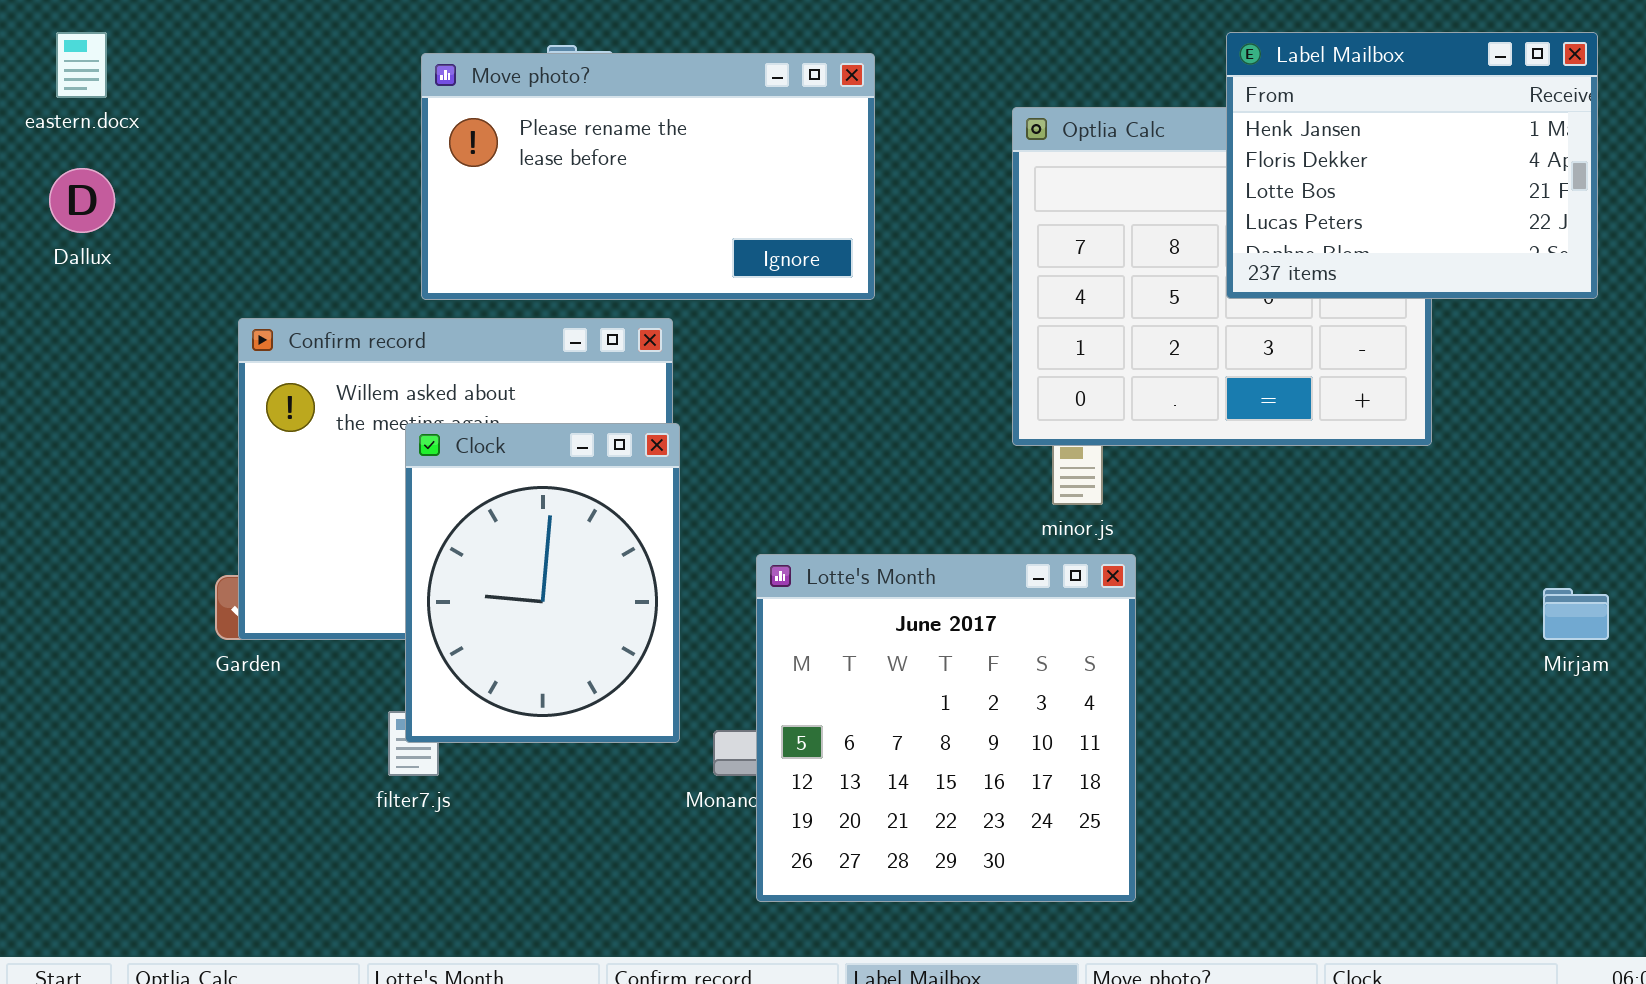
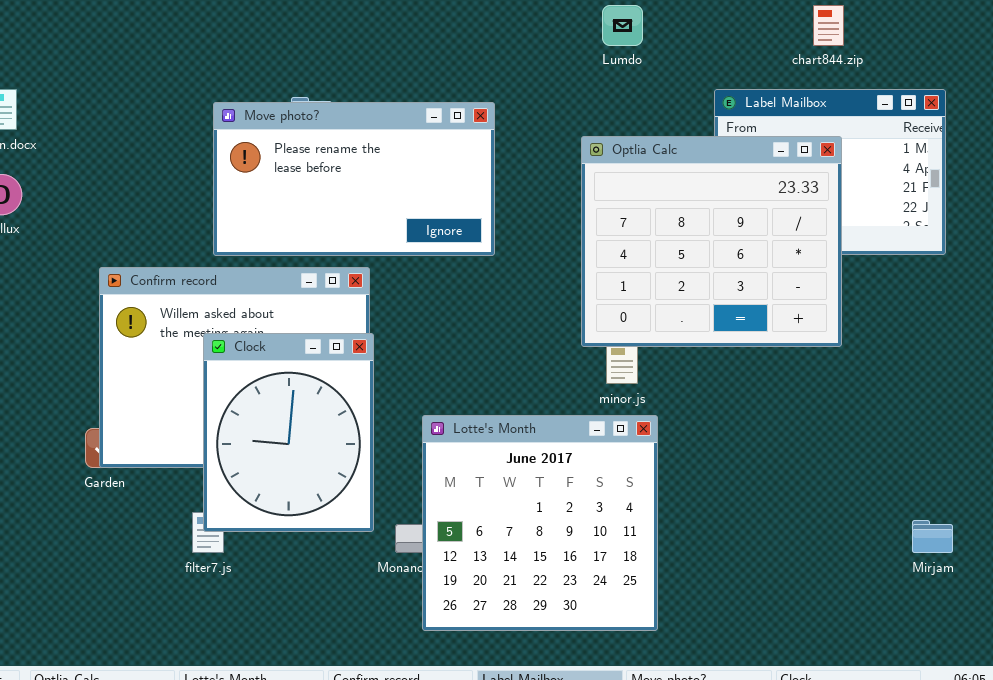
Optlia Calc: [1012,107,1432,446] -> [581,136,842,347], raised
Mirjam: [1543,588,1609,640] -> [912,520,953,553], moved

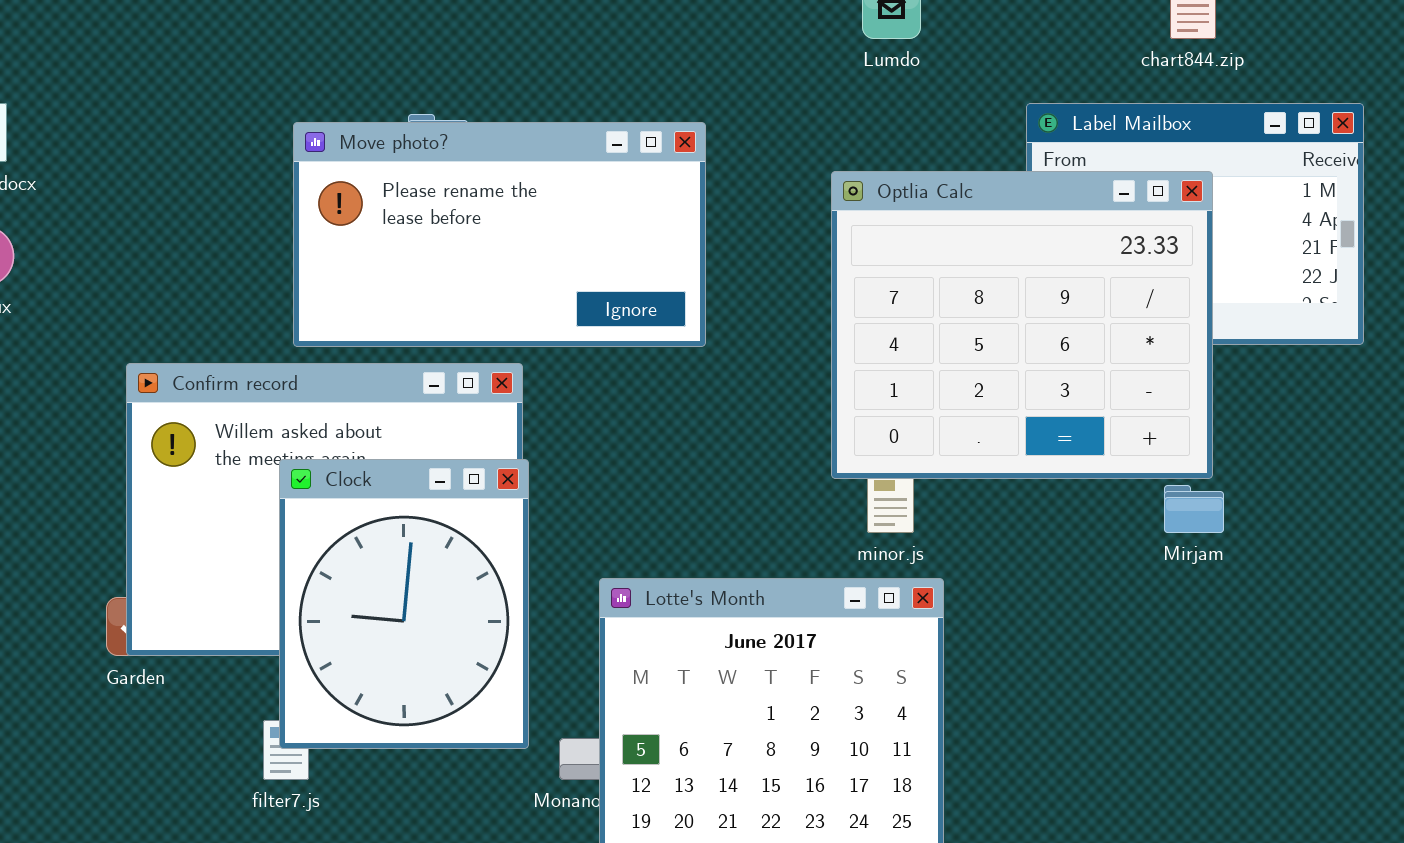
Mirjam: [912,520,953,553] -> [1164,485,1224,533], moved

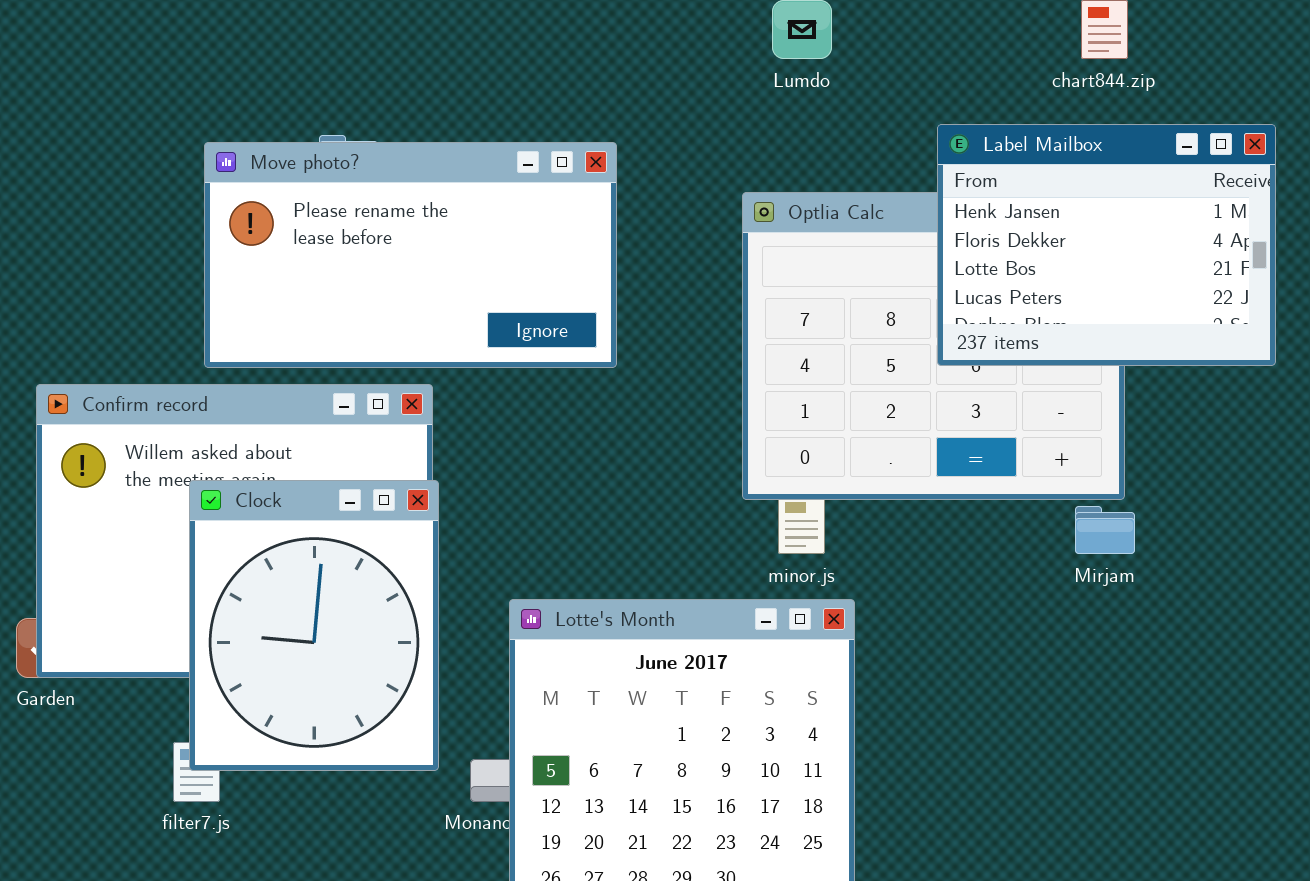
Label Mailbox: [1026,103,1364,345] -> [937,124,1276,366], raised

